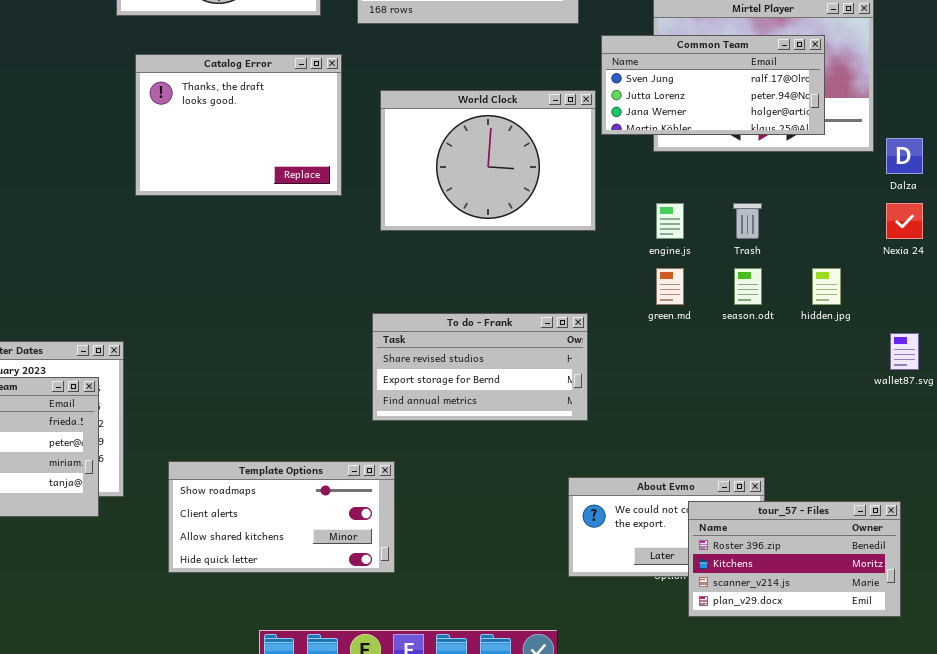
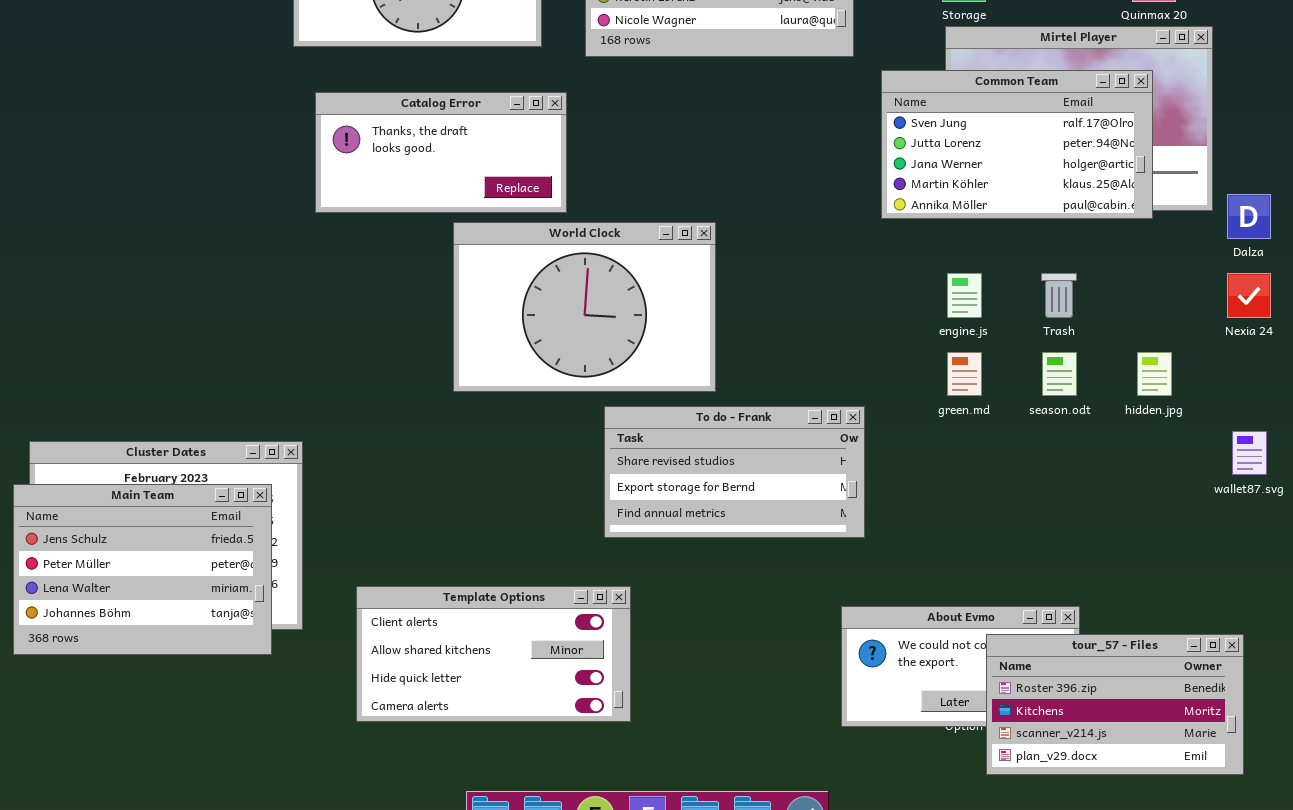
Common Team: [601,35,825,135] -> [881,70,1153,219], resized
Catalog Error: [135,54,342,196] -> [315,92,567,213], resized
World Clock: [380,90,596,231] -> [453,222,716,392], moved
Template Options: [168,461,395,573] -> [356,586,631,722], scrolled down 1 row

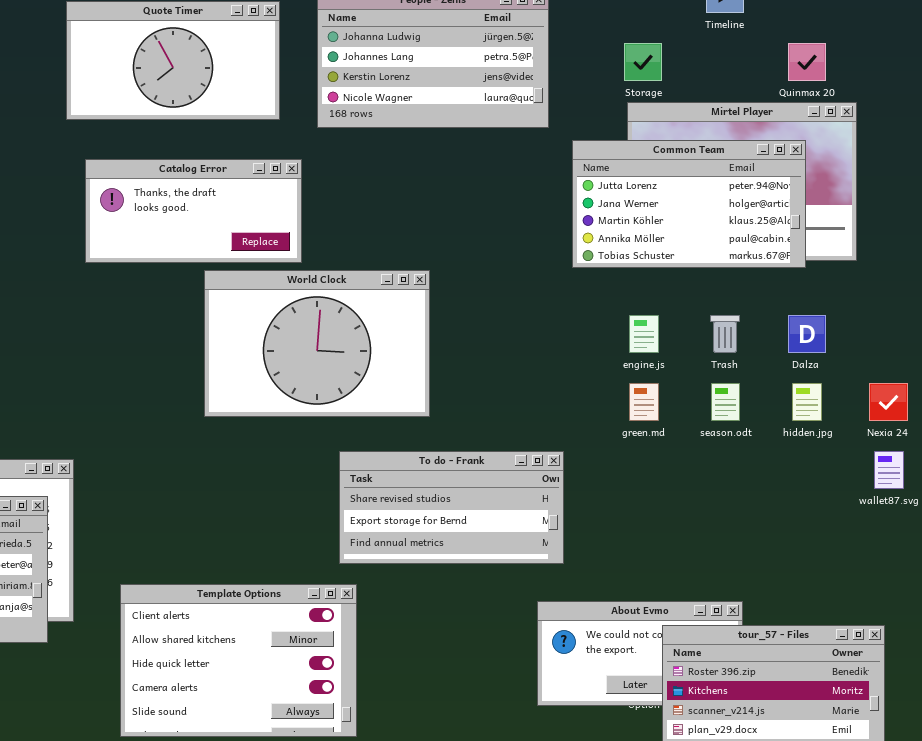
Common Team: [881,70,1153,219] -> [572,140,806,268], scrolled down 1 row
Dalza: [1227,194,1271,239] -> [788,315,826,353], moved
Nexia 24: [1227,273,1271,318] -> [869,383,908,421], moved
To do - Frank: [604,406,865,538] -> [339,451,564,564], moved
Template Options: [356,586,631,722] -> [120,584,357,737], resized

